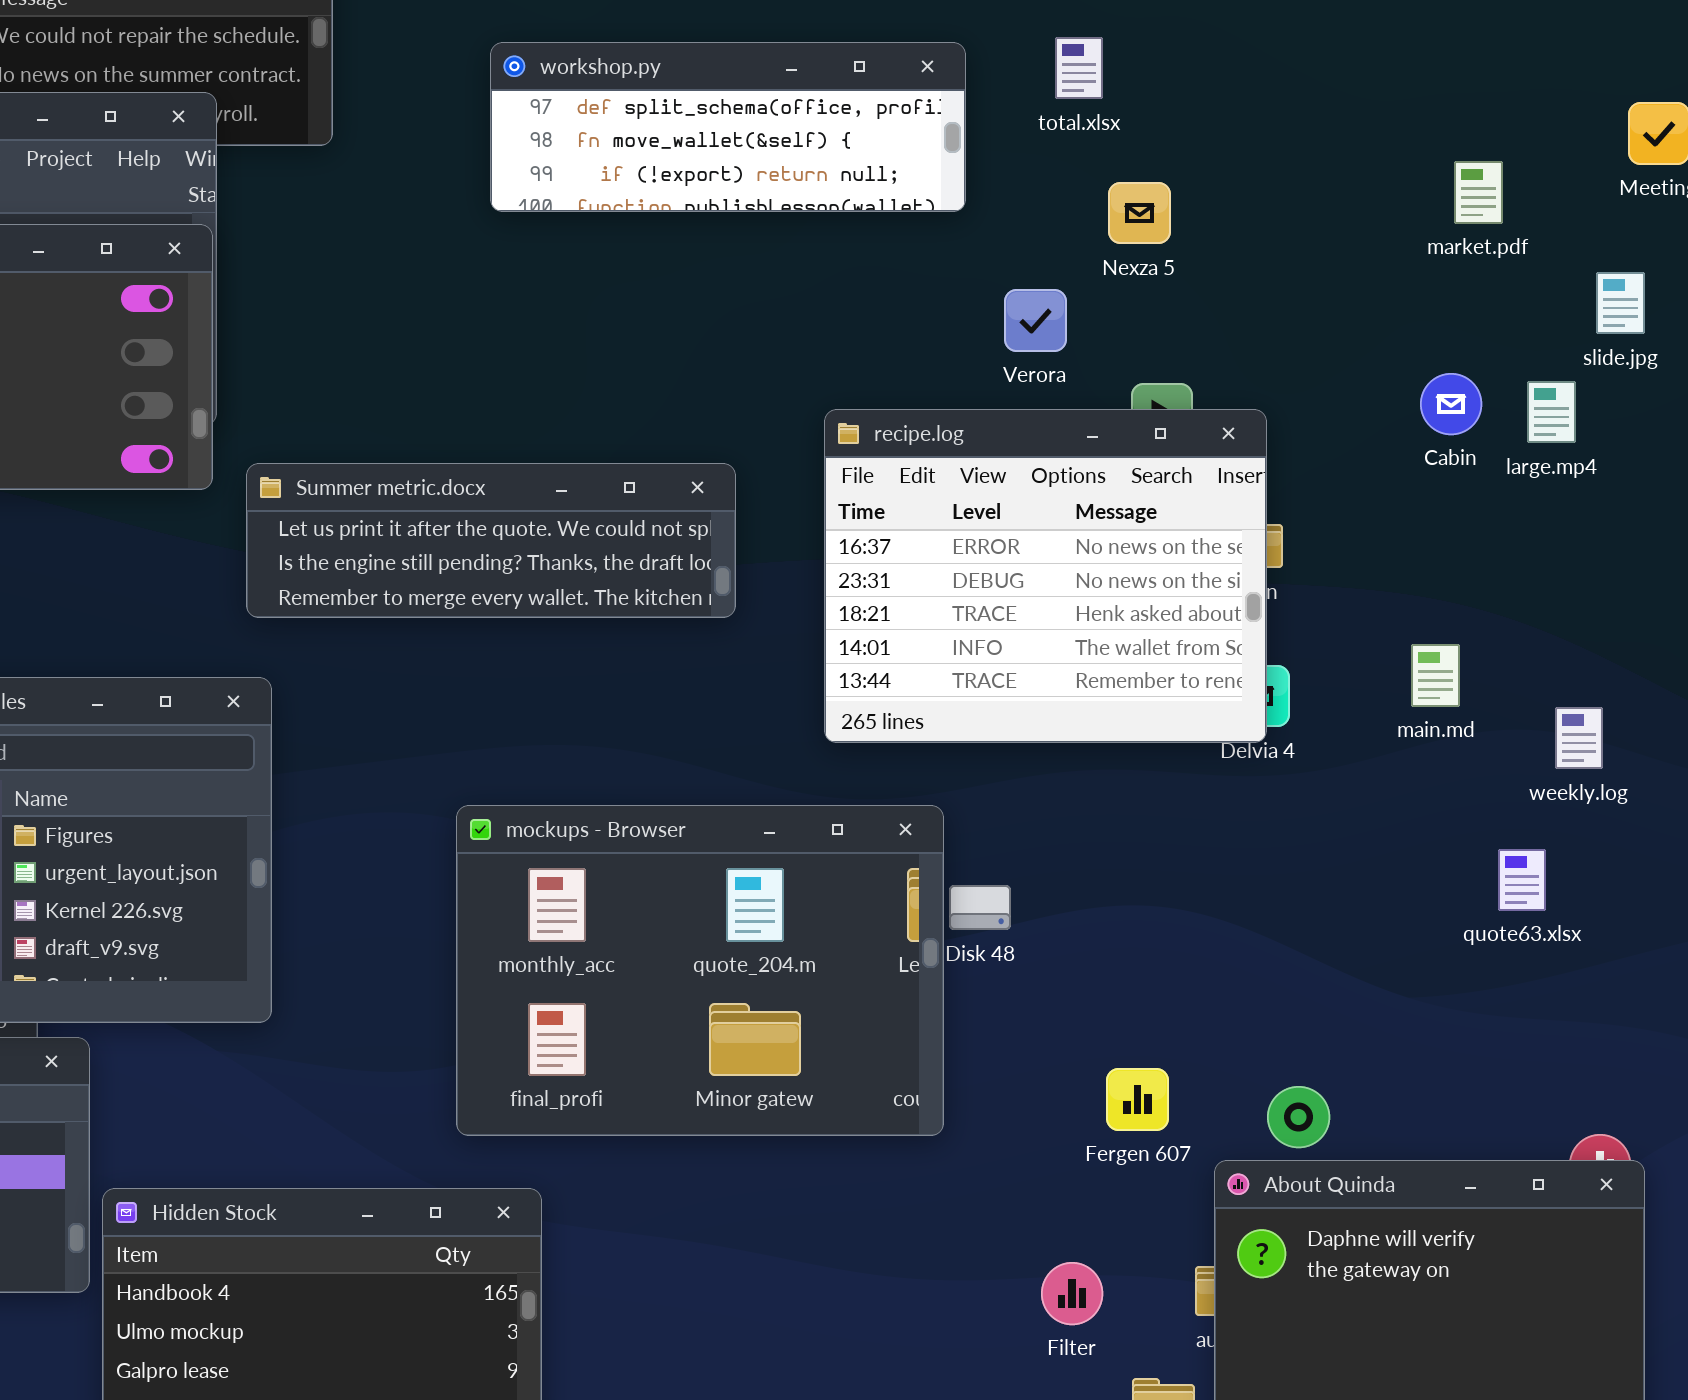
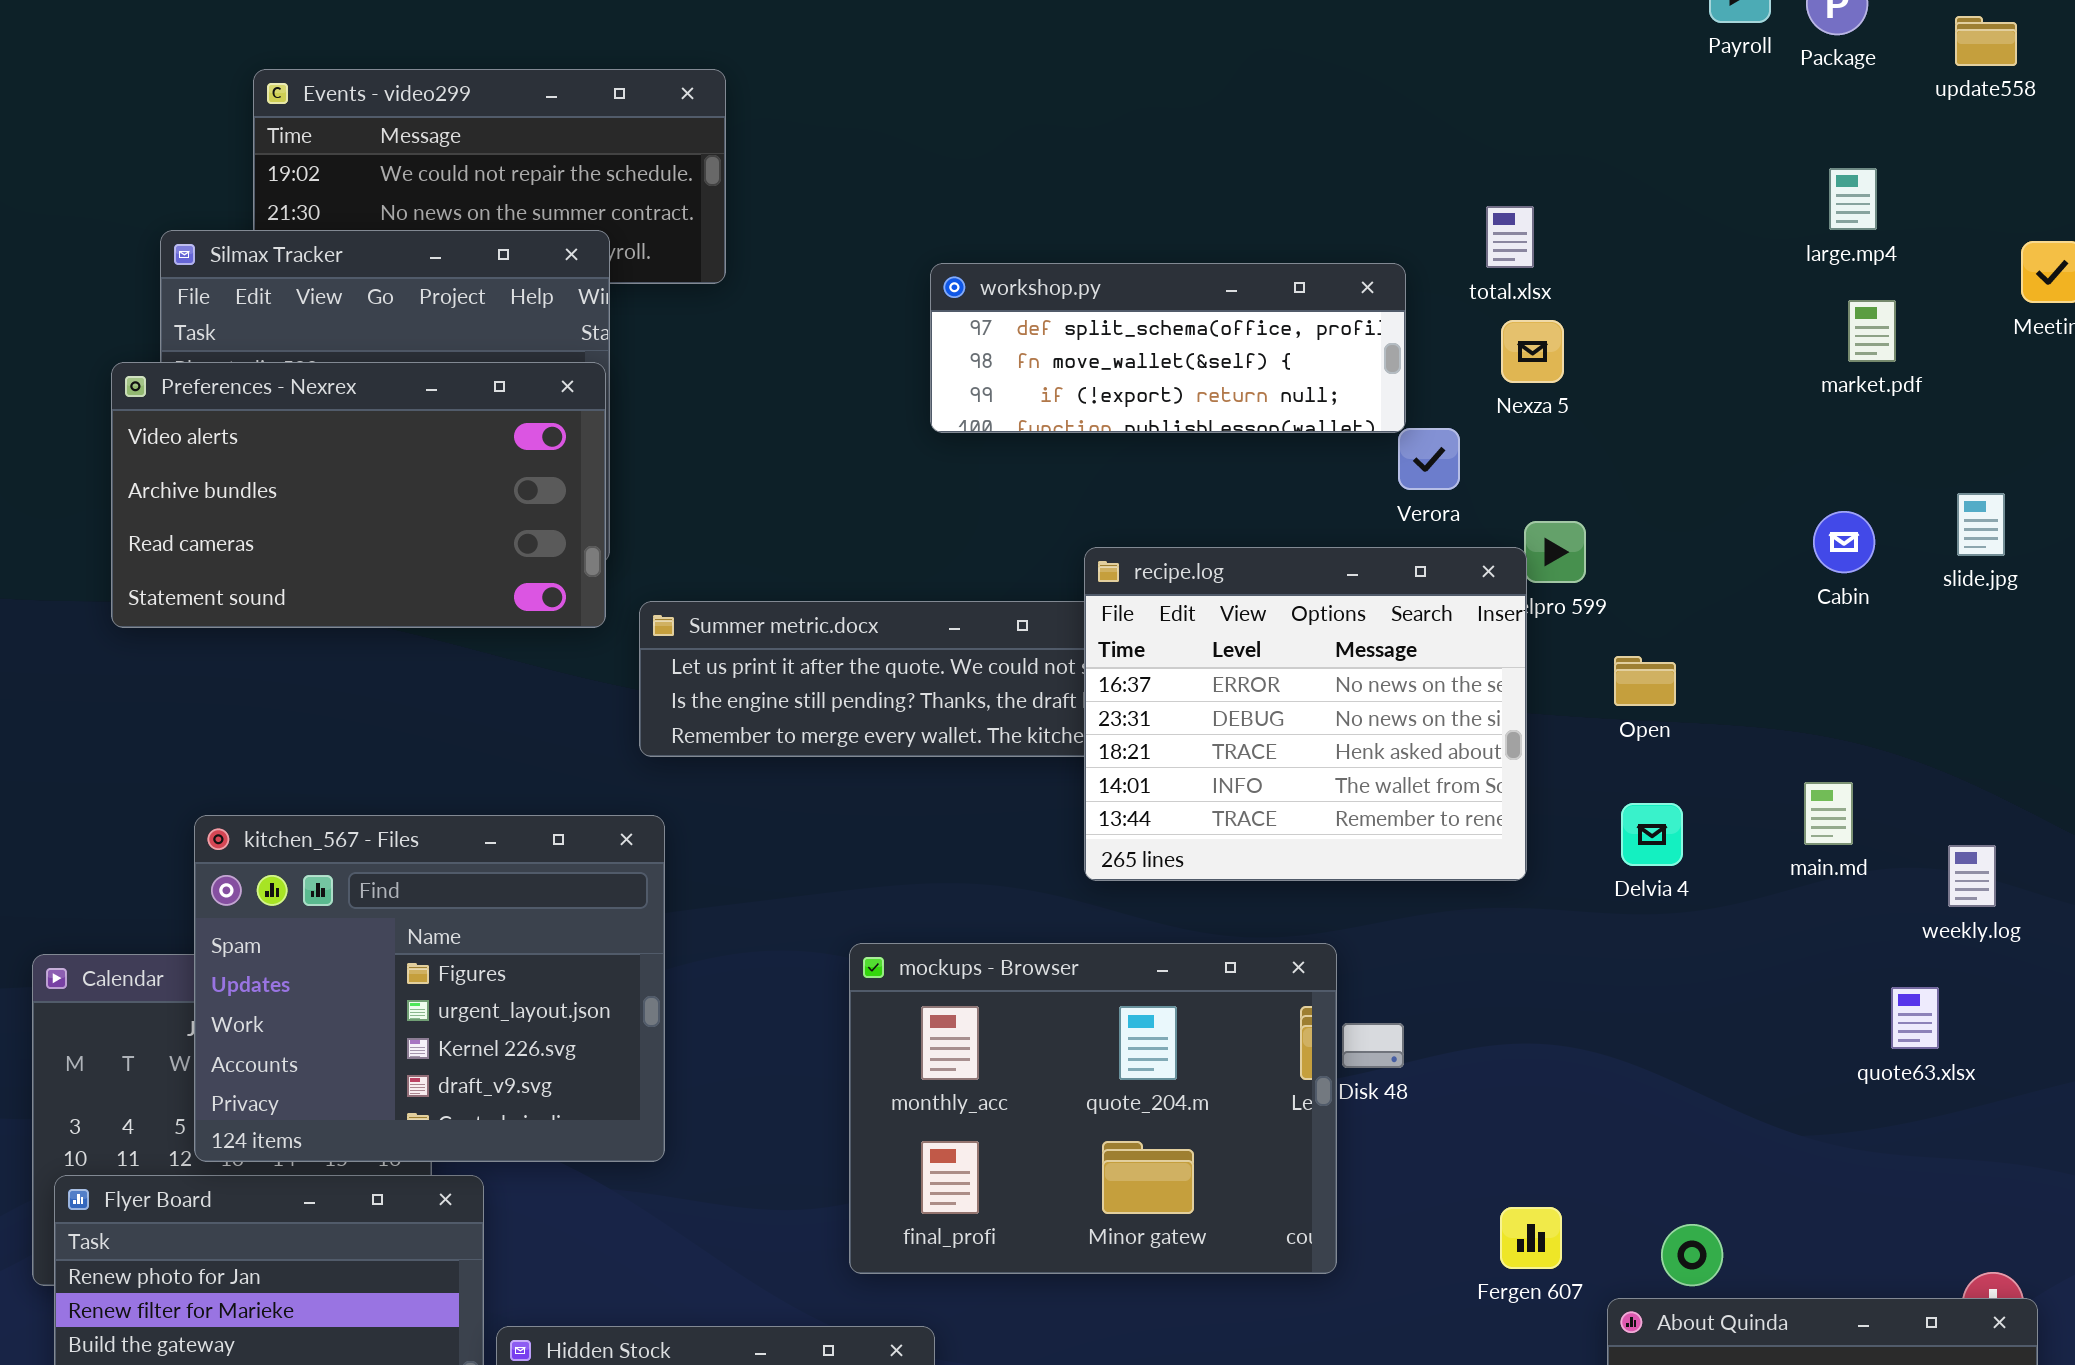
total.xlsx: [1055,37,1103,99] -> [1486,206,1534,268], moved
workshop.py: [490,42,966,212] -> [930,263,1406,433], moved
slide.jpg: [1596,272,1645,334] -> [1957,493,2005,556], moved
large.mp4: [1527,381,1576,443] -> [1829,168,1877,230], moved
recipe.log: [824,409,1267,743] -> [1084,547,1527,881], moved

